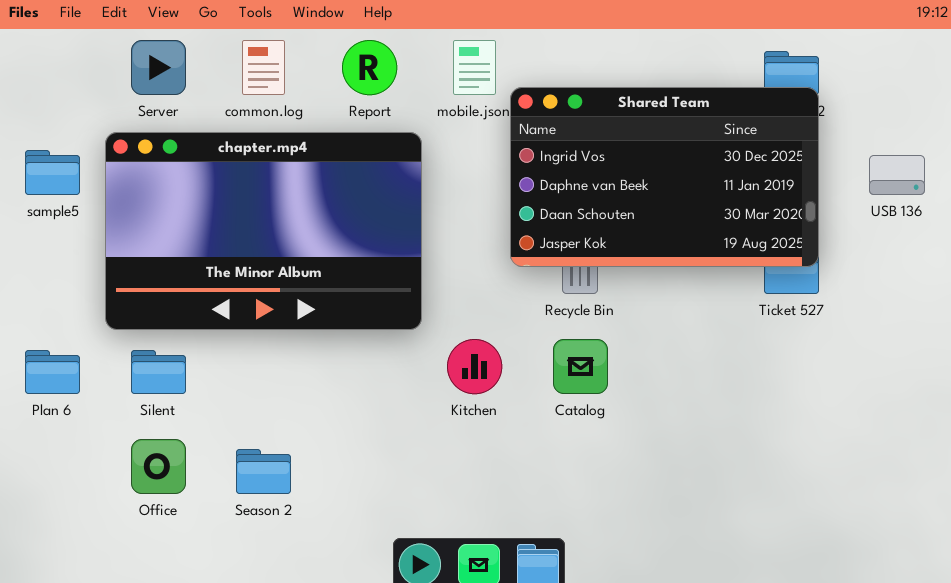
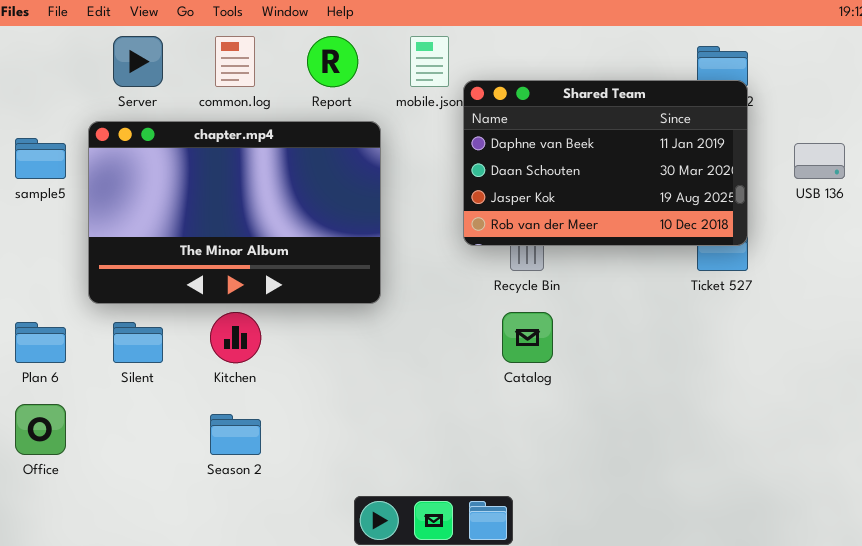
Shared Team: [510,87,819,267] -> [463,80,748,246], scrolled down 1 row
Kitchen: [447,339,502,394] -> [210,312,261,363], moved
Office: [131,439,186,494] -> [15,404,66,455], moved

